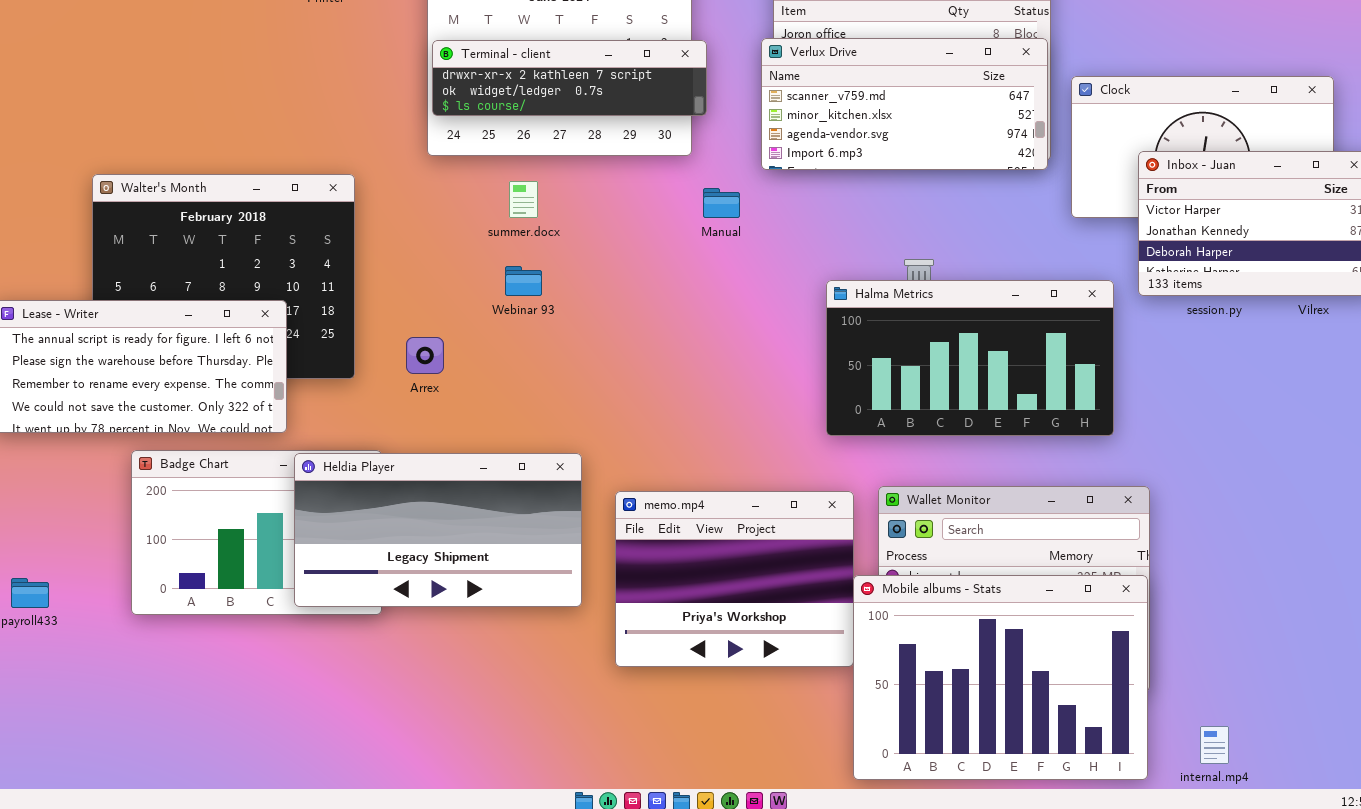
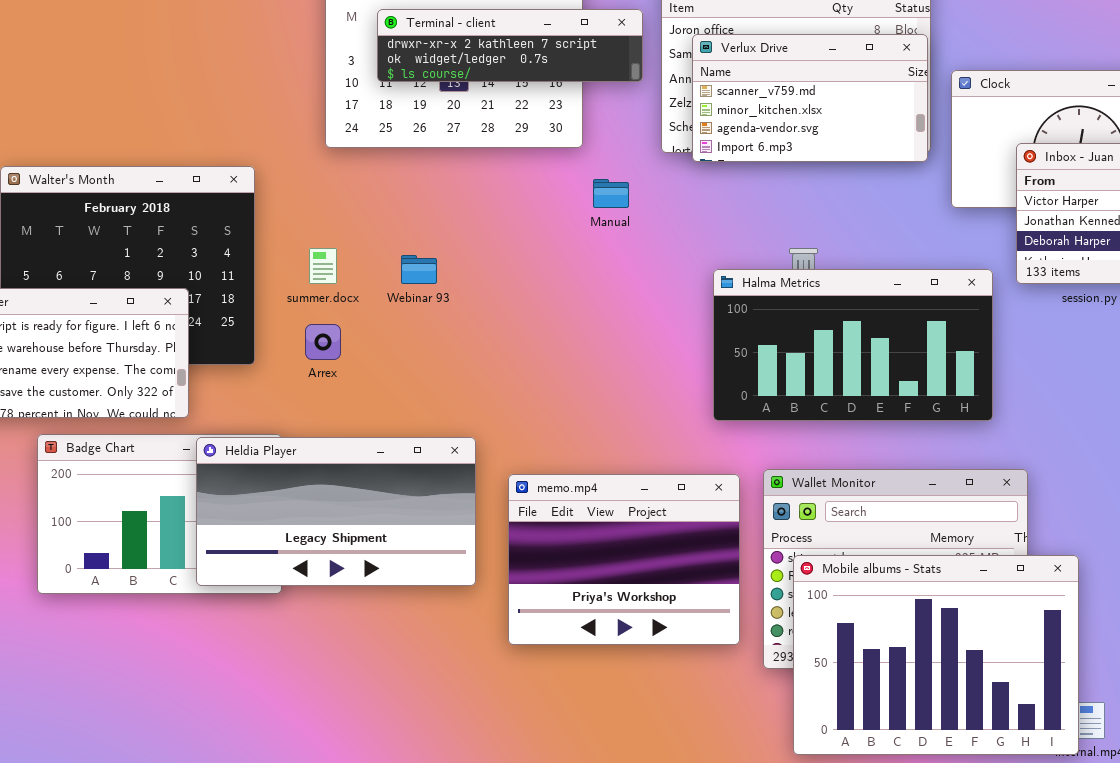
Verlux Drive: [761,38,1048,170] -> [692,34,928,162], resized
Terminal - client: [432,40,707,116] -> [377,9,643,82], moved
summer.docx: [509,181,538,218] -> [309,248,337,284], moved
Mobile albums - Stats: [853,575,1148,780] -> [793,555,1079,755], moved

